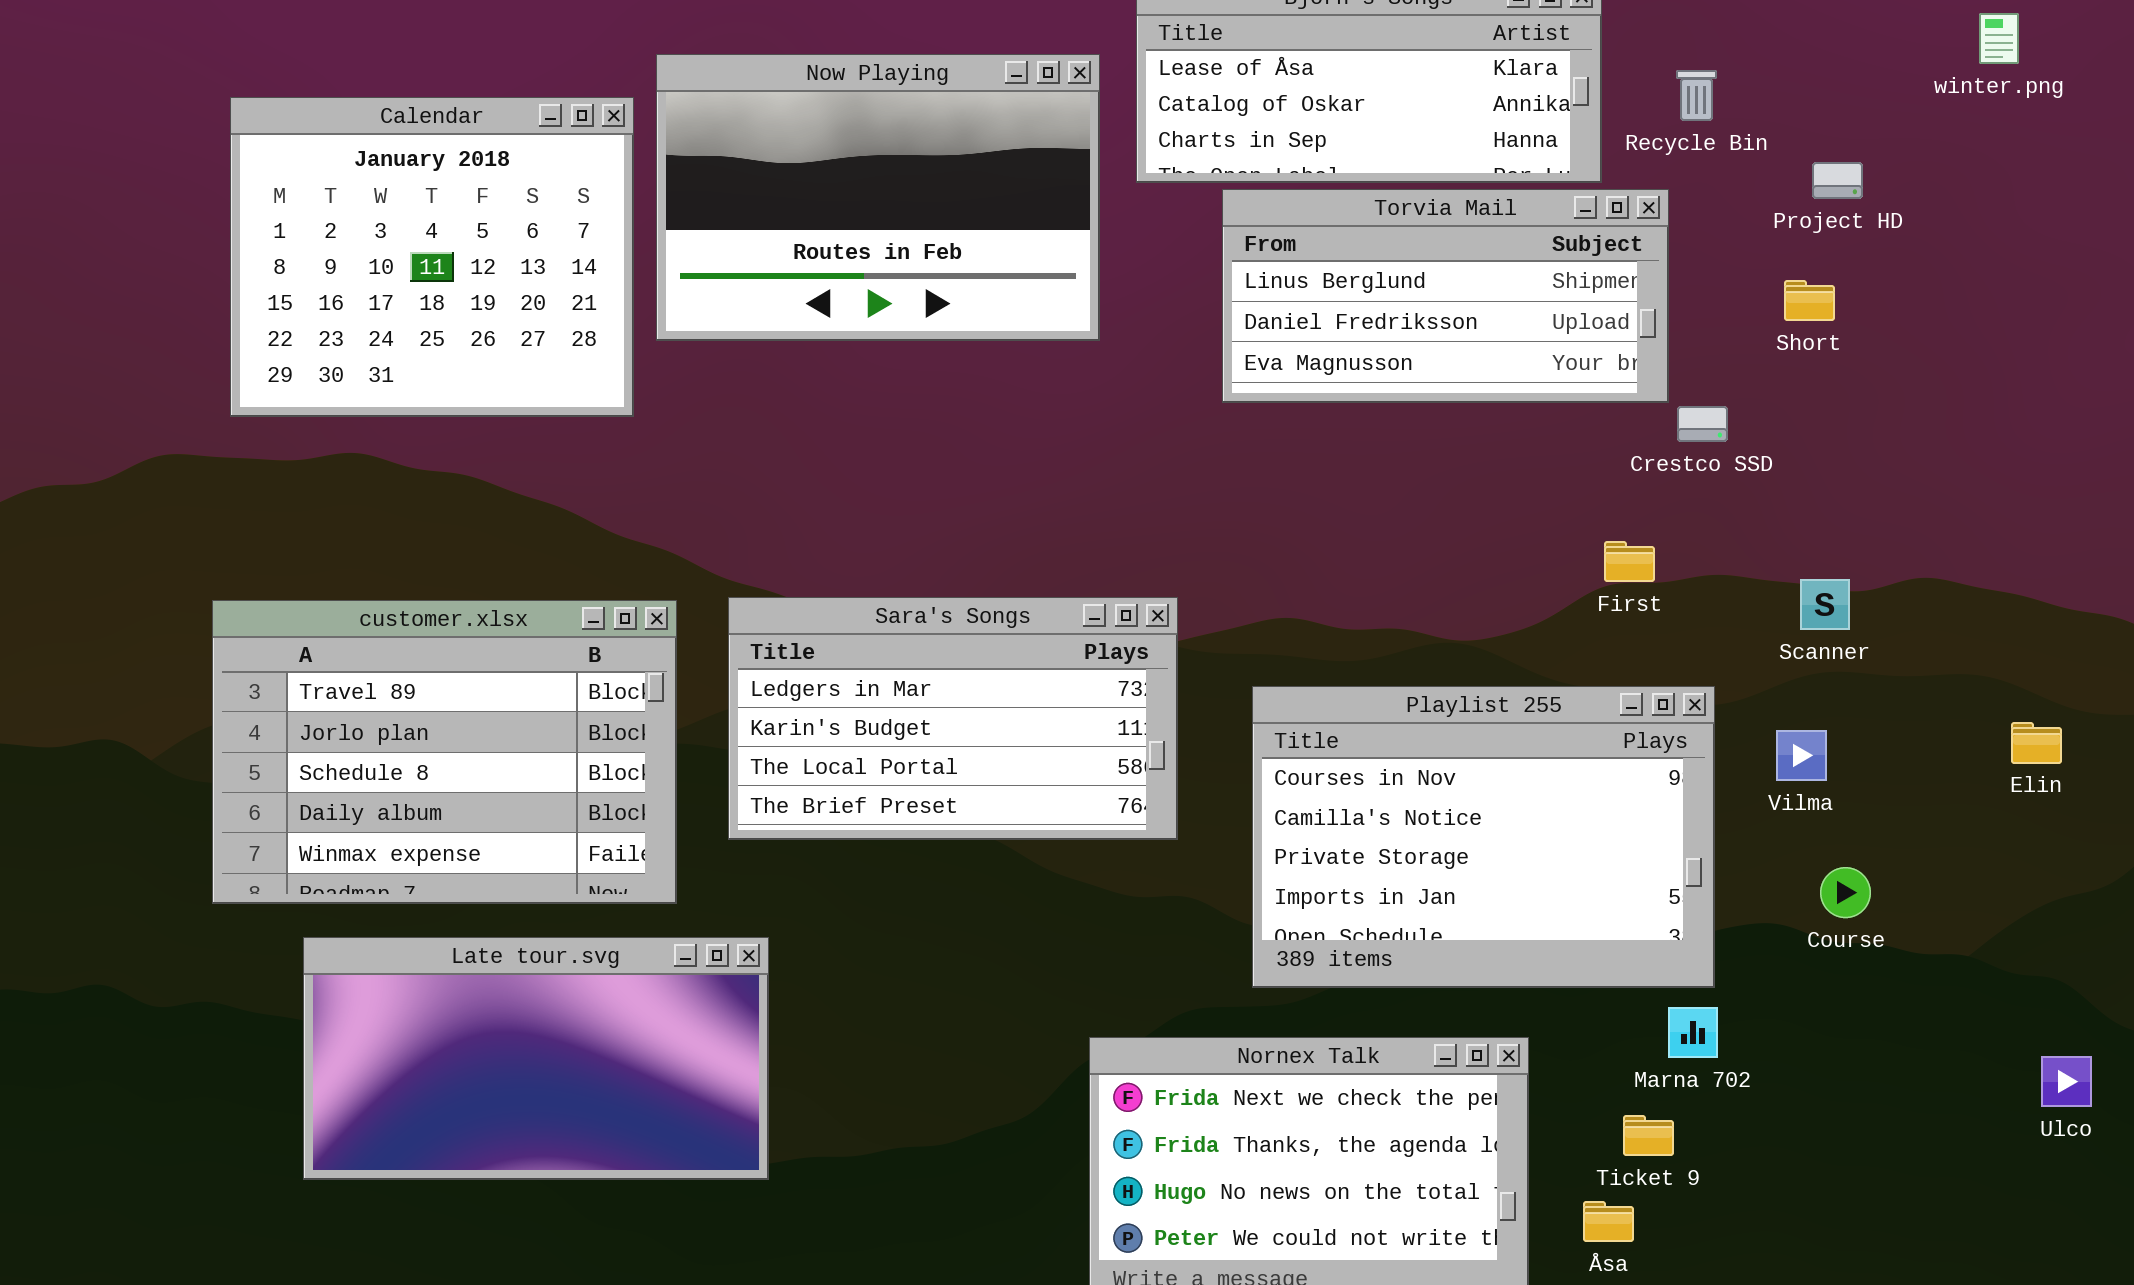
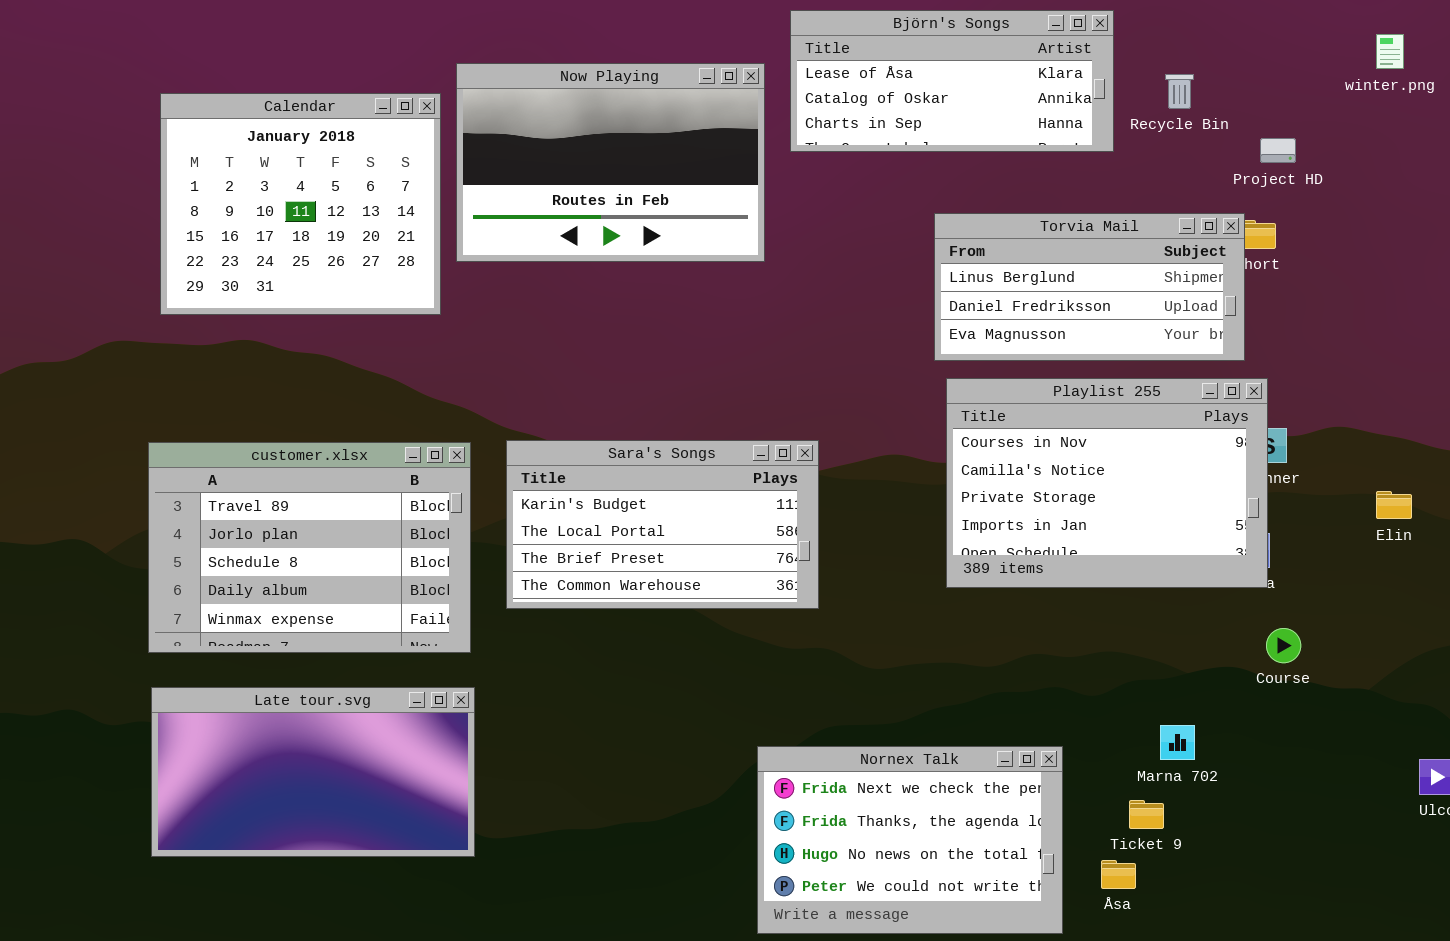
Torvia Mail: [1222,189,1669,403] -> [934,213,1245,361], moved
Sara's Songs: [728,597,1178,840] -> [506,440,819,609], scrolled down 1 row
Playlist 255: [1252,686,1715,988] -> [946,378,1268,588], moved
Elin: [2011,722,2062,764] -> [1376,491,1412,519], moved
Late tour.svg: [303,937,769,1180] -> [151,687,475,857], moved

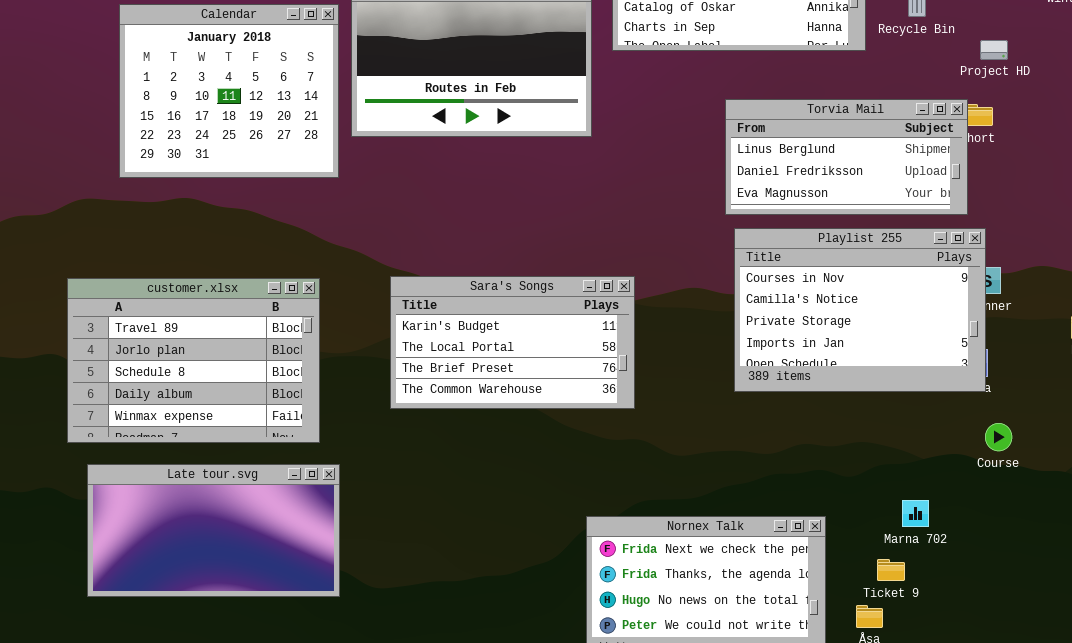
customer.xlsx: [148,442,471,653] -> [67,278,320,443], moved
Late tour.svg: [151,687,475,857] -> [87,464,340,597], moved

